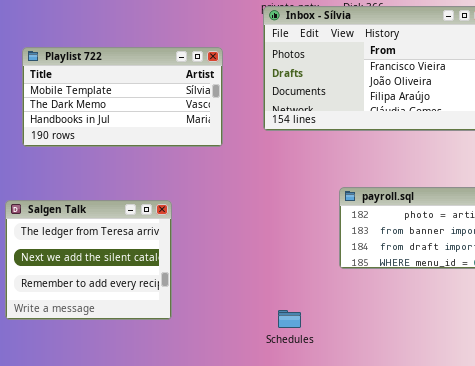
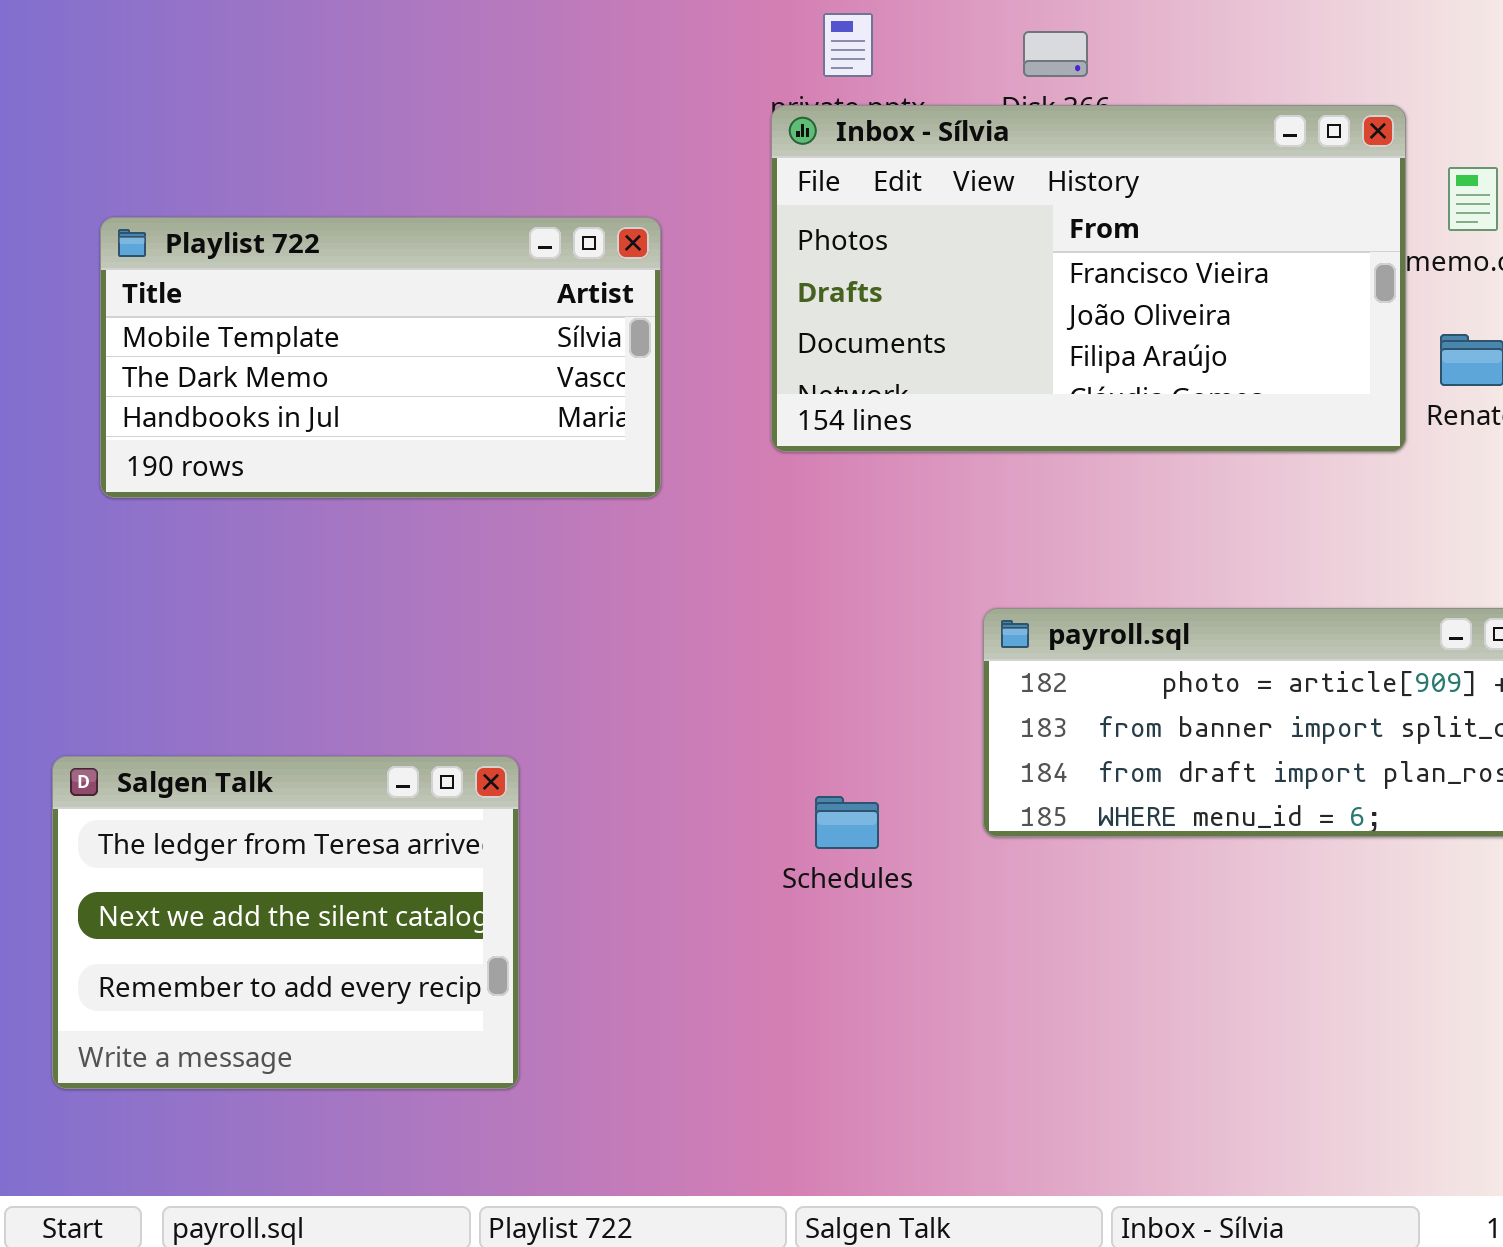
Salgen Talk: [5,200,172,320] -> [52,756,519,1089], moved
Schedules: [278,310,301,328] -> [815,796,879,849], moved

